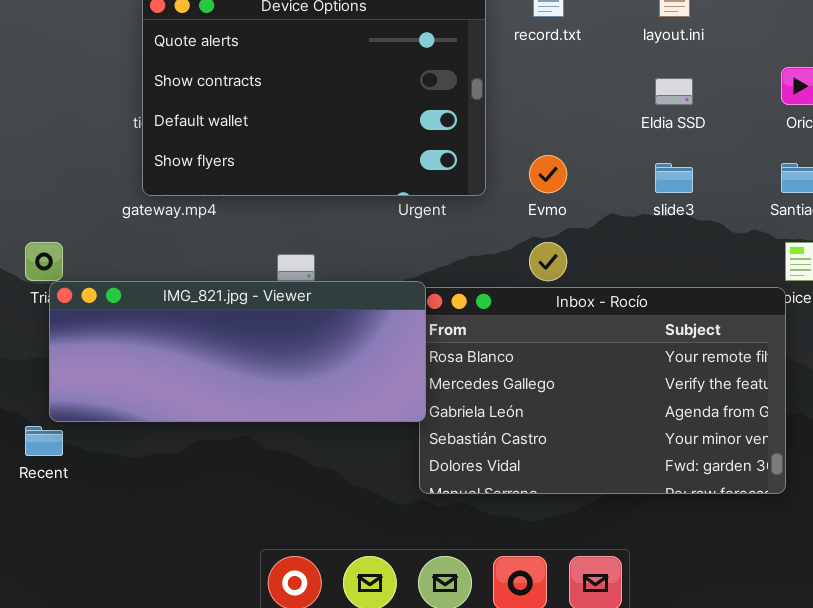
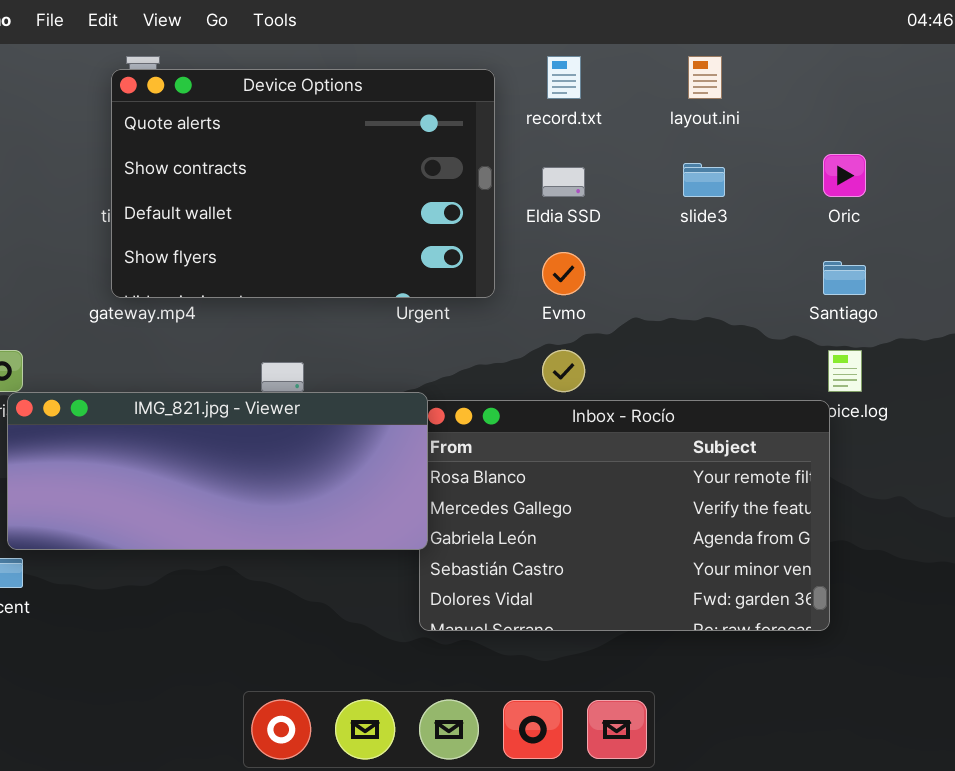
Eldia SSD: [655,78,693,105] -> [542,167,585,197], moved
slide3: [655,163,693,193] -> [683,163,725,197], moved

